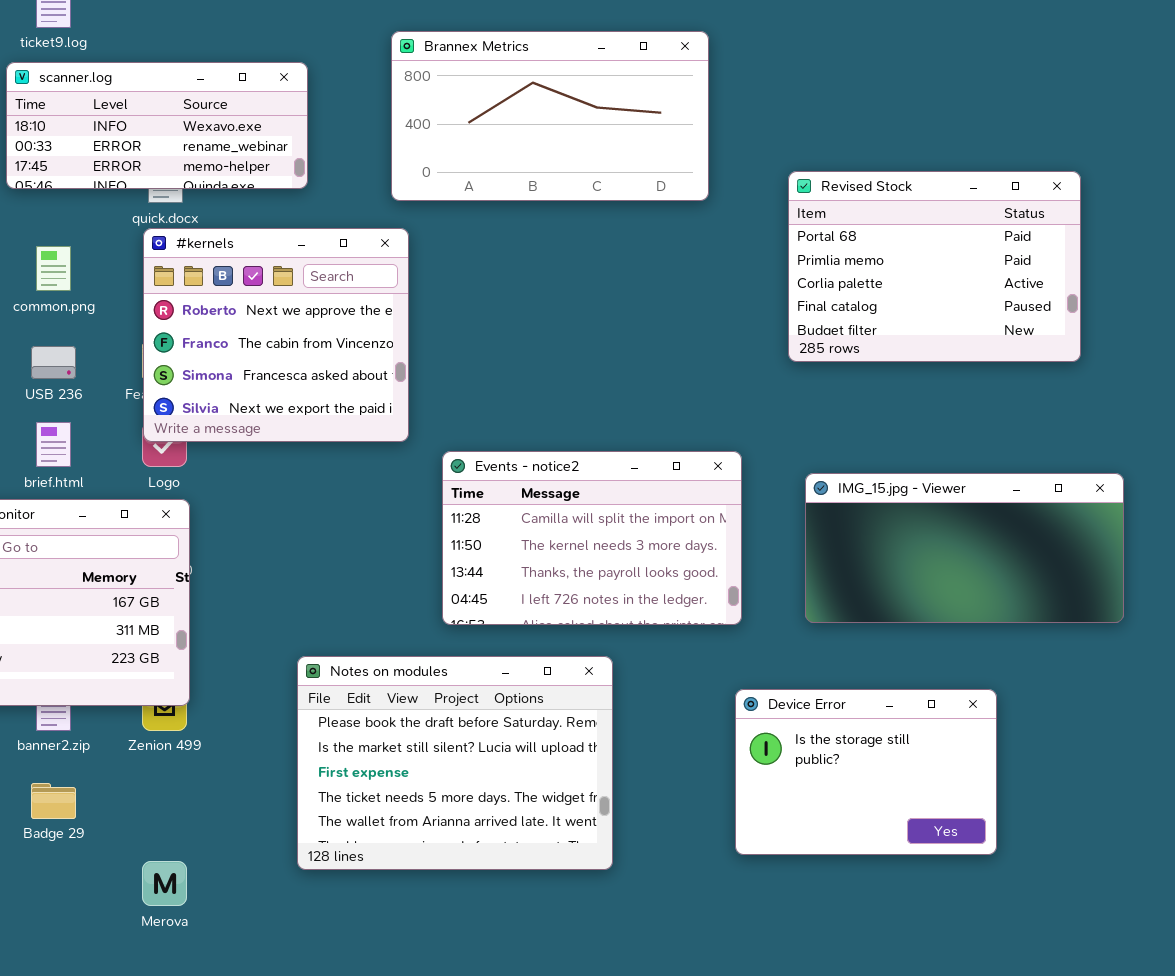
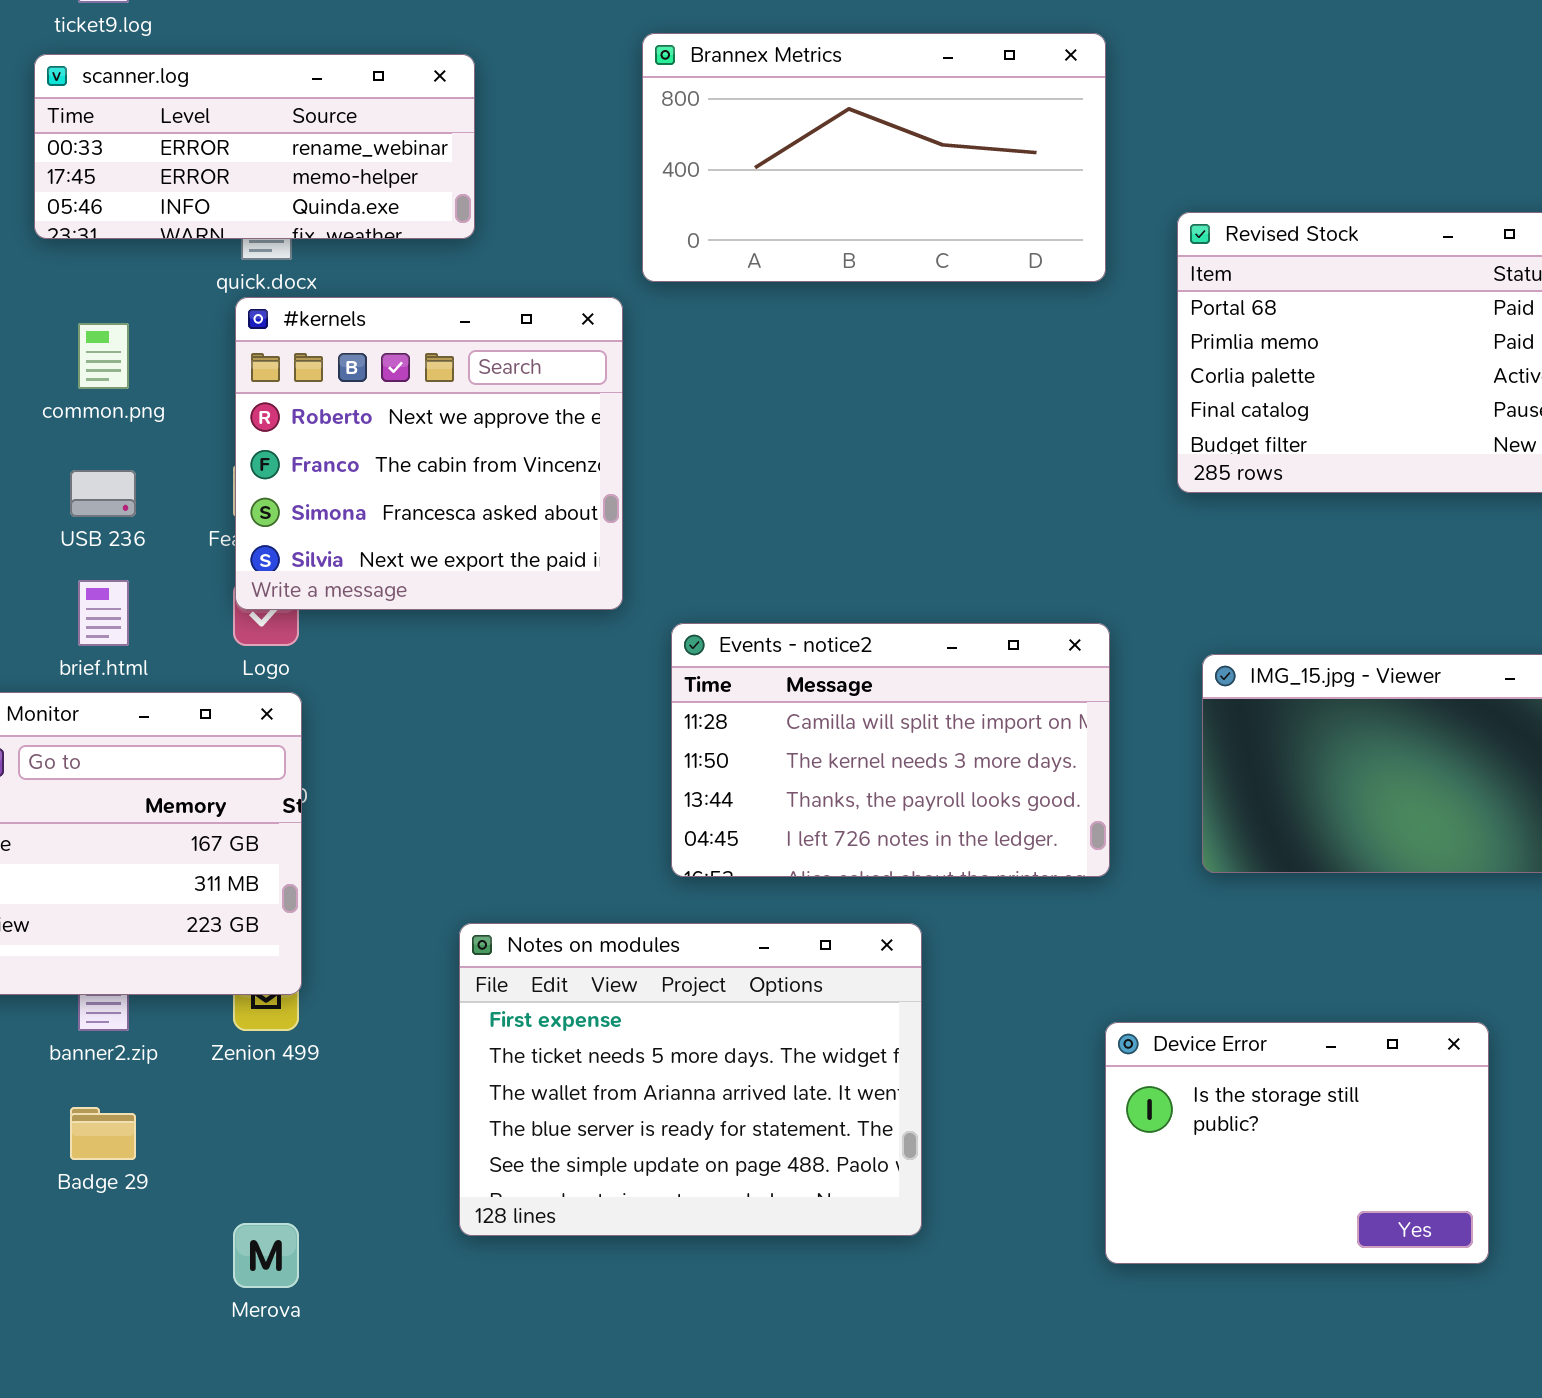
Brannex Metrics: [391,31,709,201] -> [642,33,1106,282], moved
scanner.log: [6,62,308,189] -> [34,54,475,239], scrolled down 1 row
Notes on modules: [297,656,613,870] -> [459,923,922,1236], scrolled down 2 rows
Device Error: [735,689,997,855] -> [1105,1022,1489,1264], moved

